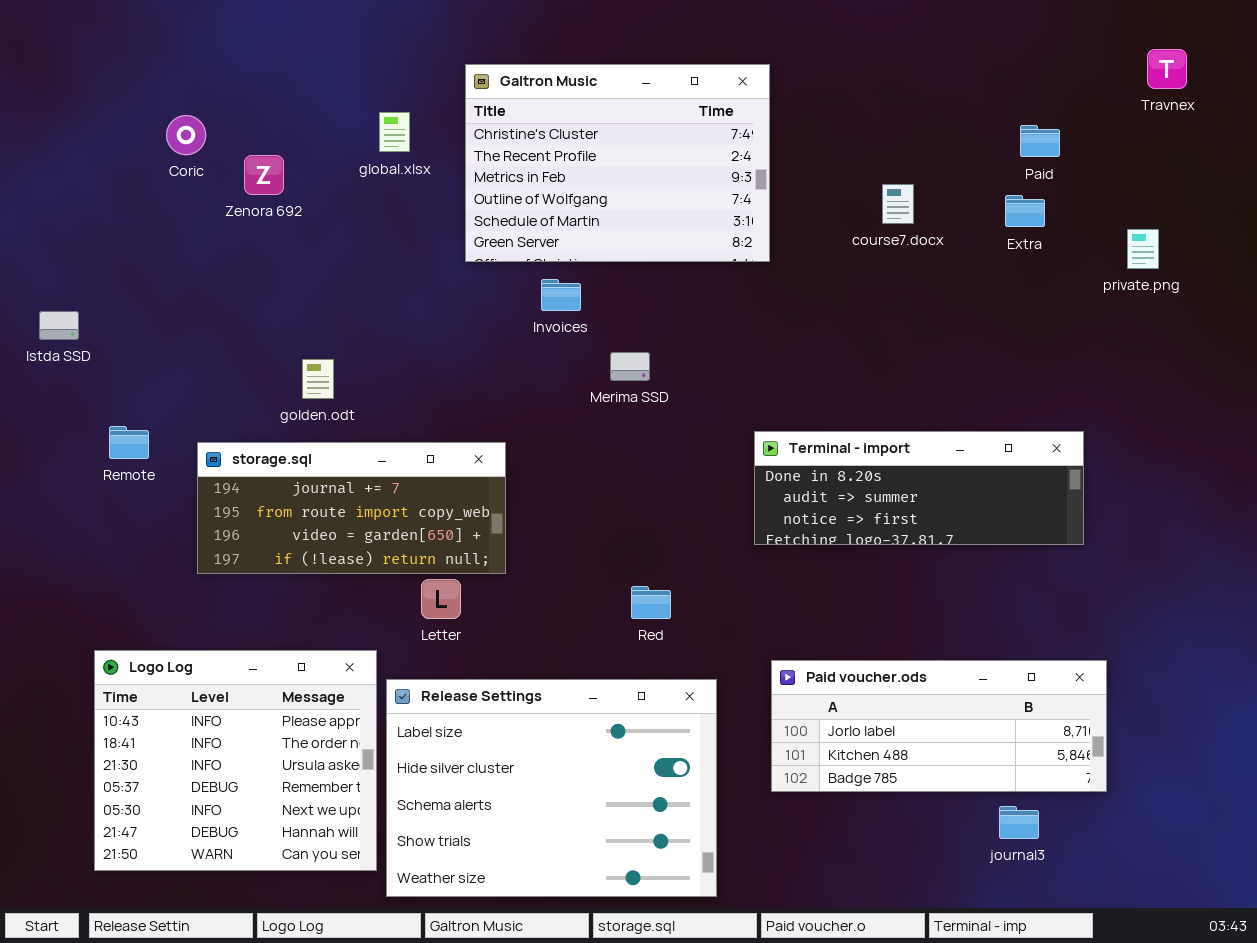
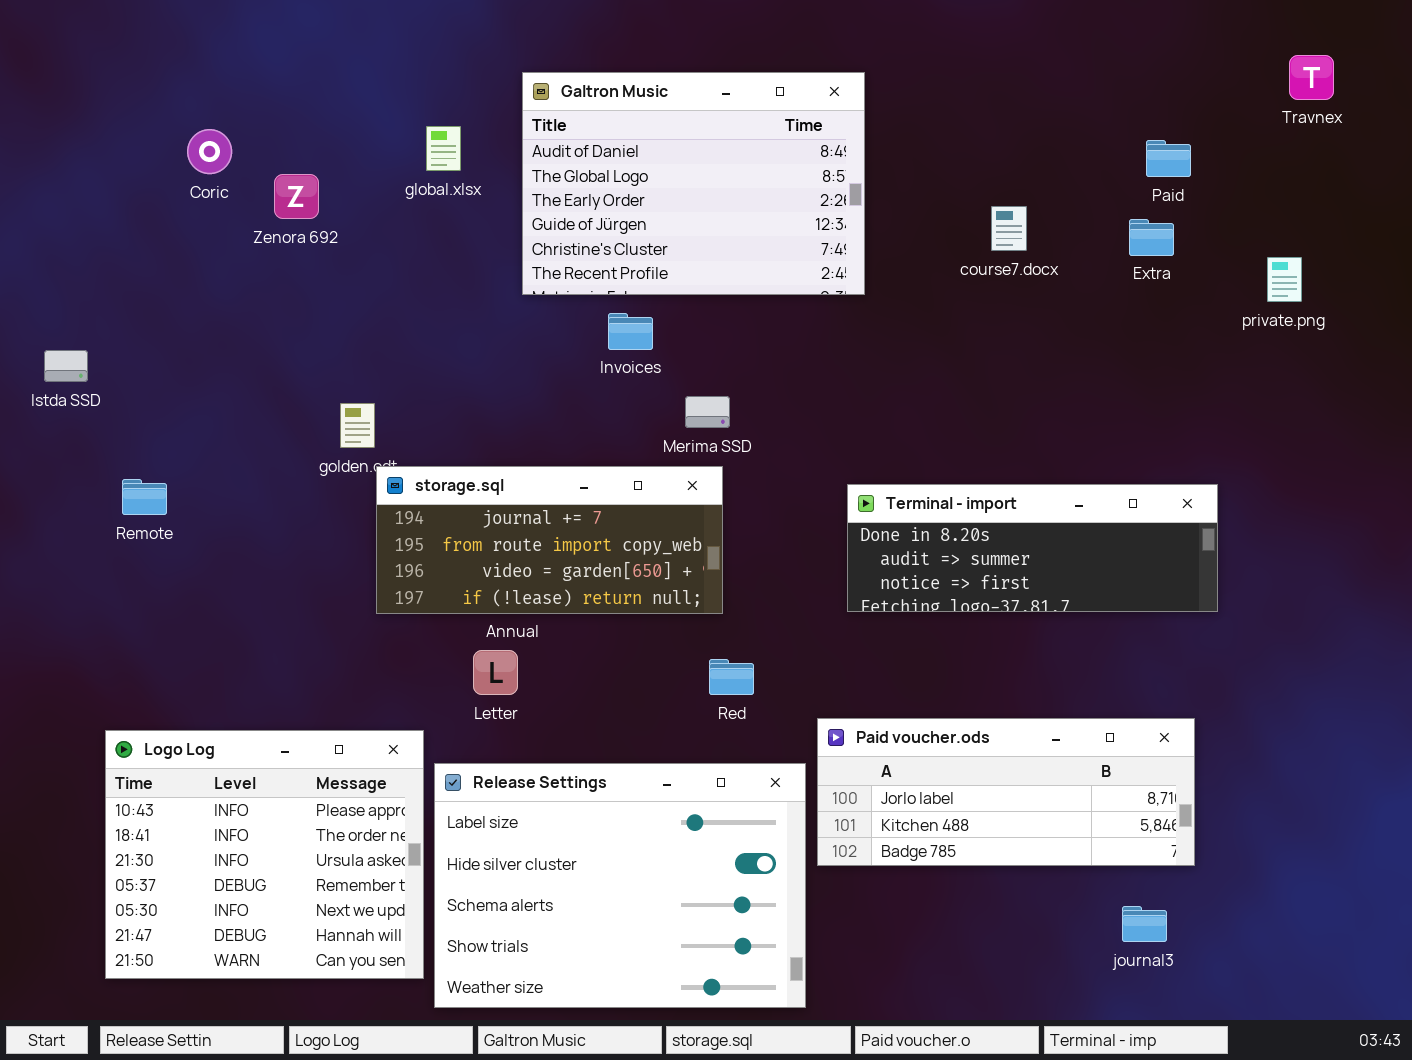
Galtron Music: [465,64,770,262] -> [522,72,865,295], scrolled up 4 rows
storage.sql: [197,442,506,574] -> [376,466,723,614], moved
Paid voucher.ods: [771,660,1107,792] -> [817,718,1195,866], moved

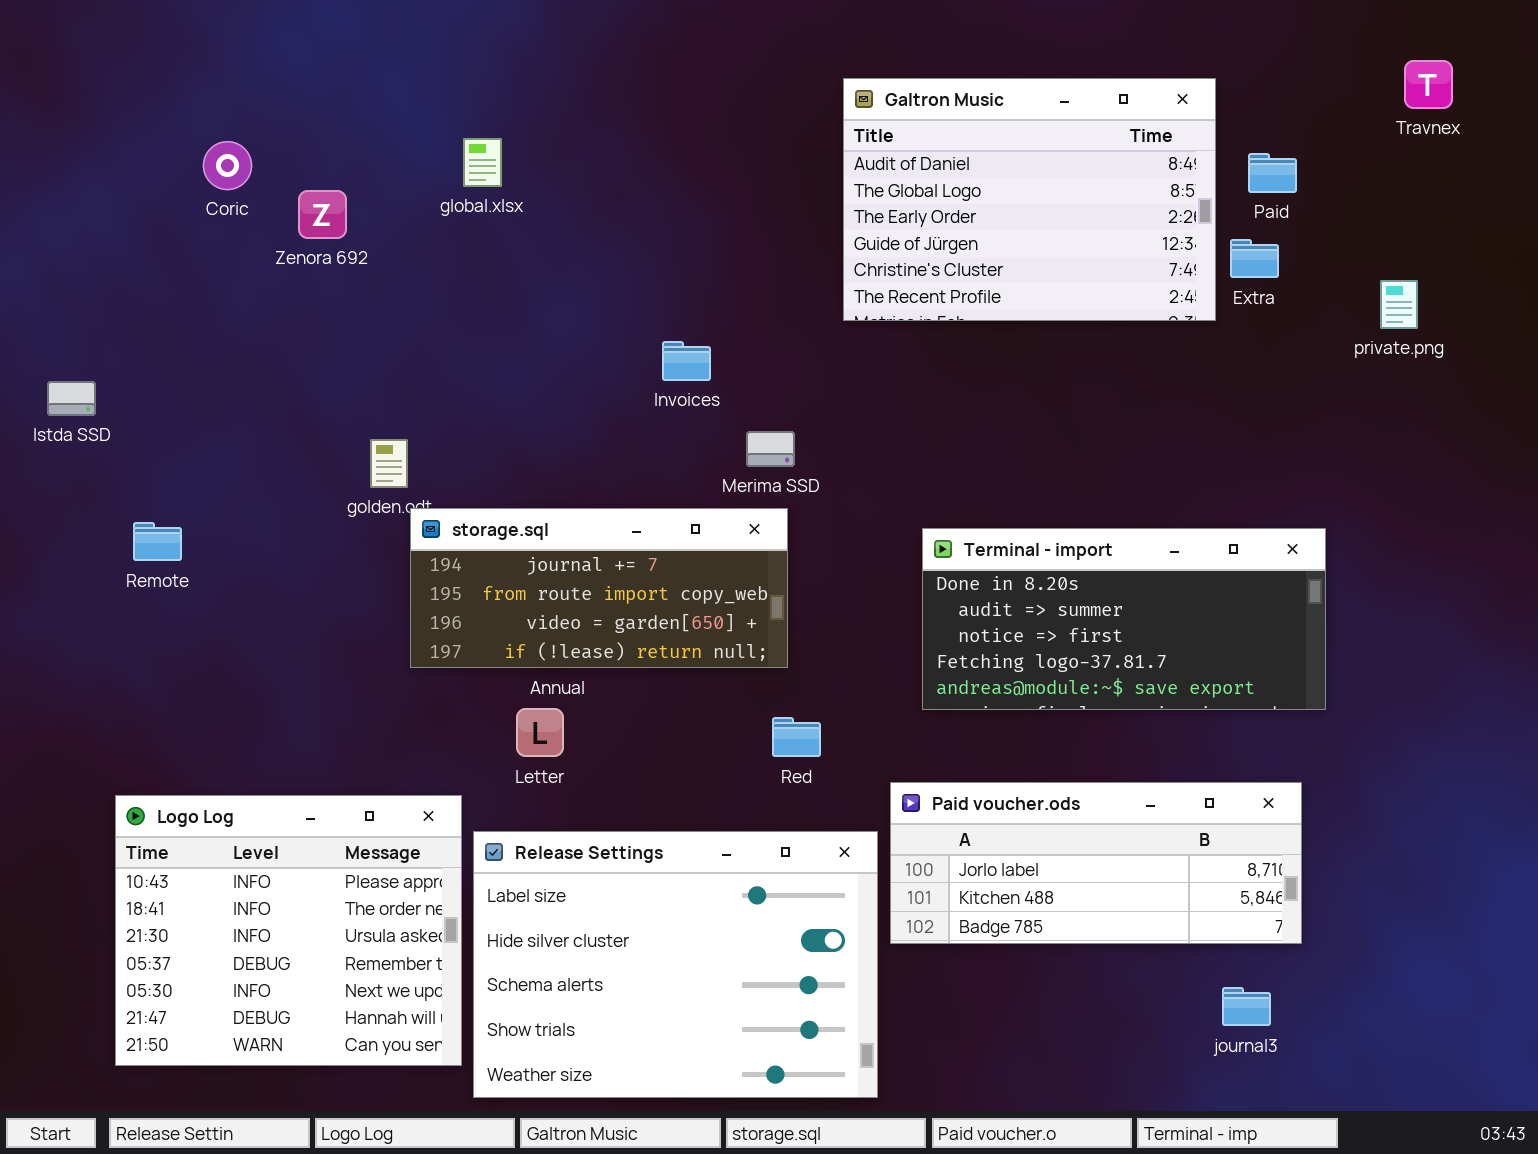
Galtron Music: [522,72,865,295] -> [843,78,1216,321], moved
Terminal - import: [847,484,1218,612] -> [922,528,1326,710], resized

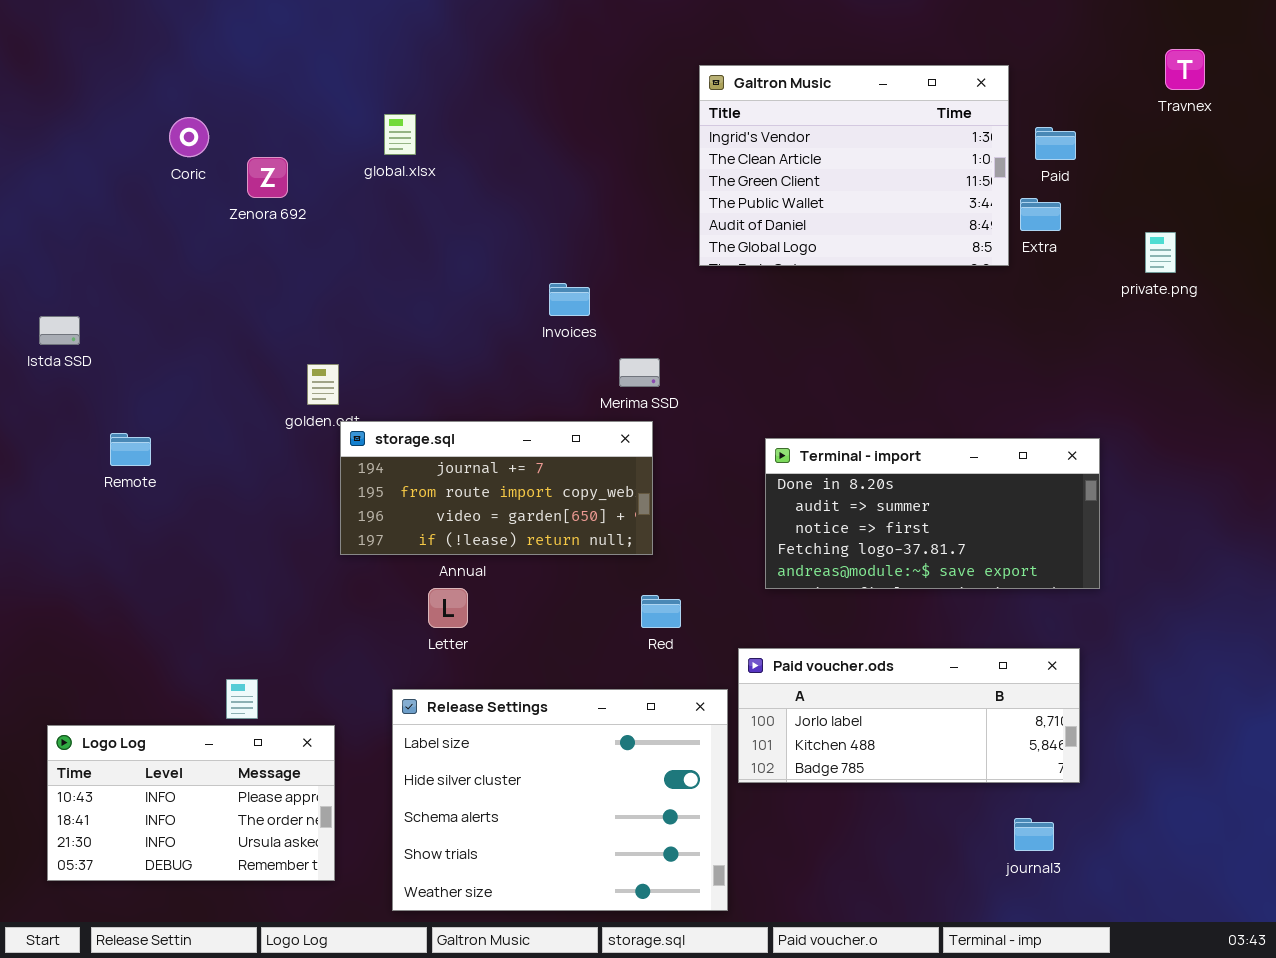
Galtron Music: [843,78,1216,321] -> [699,65,1009,266], scrolled up 4 rows
Logo Log: [115,795,462,1066] -> [47,725,335,881], moved, resized

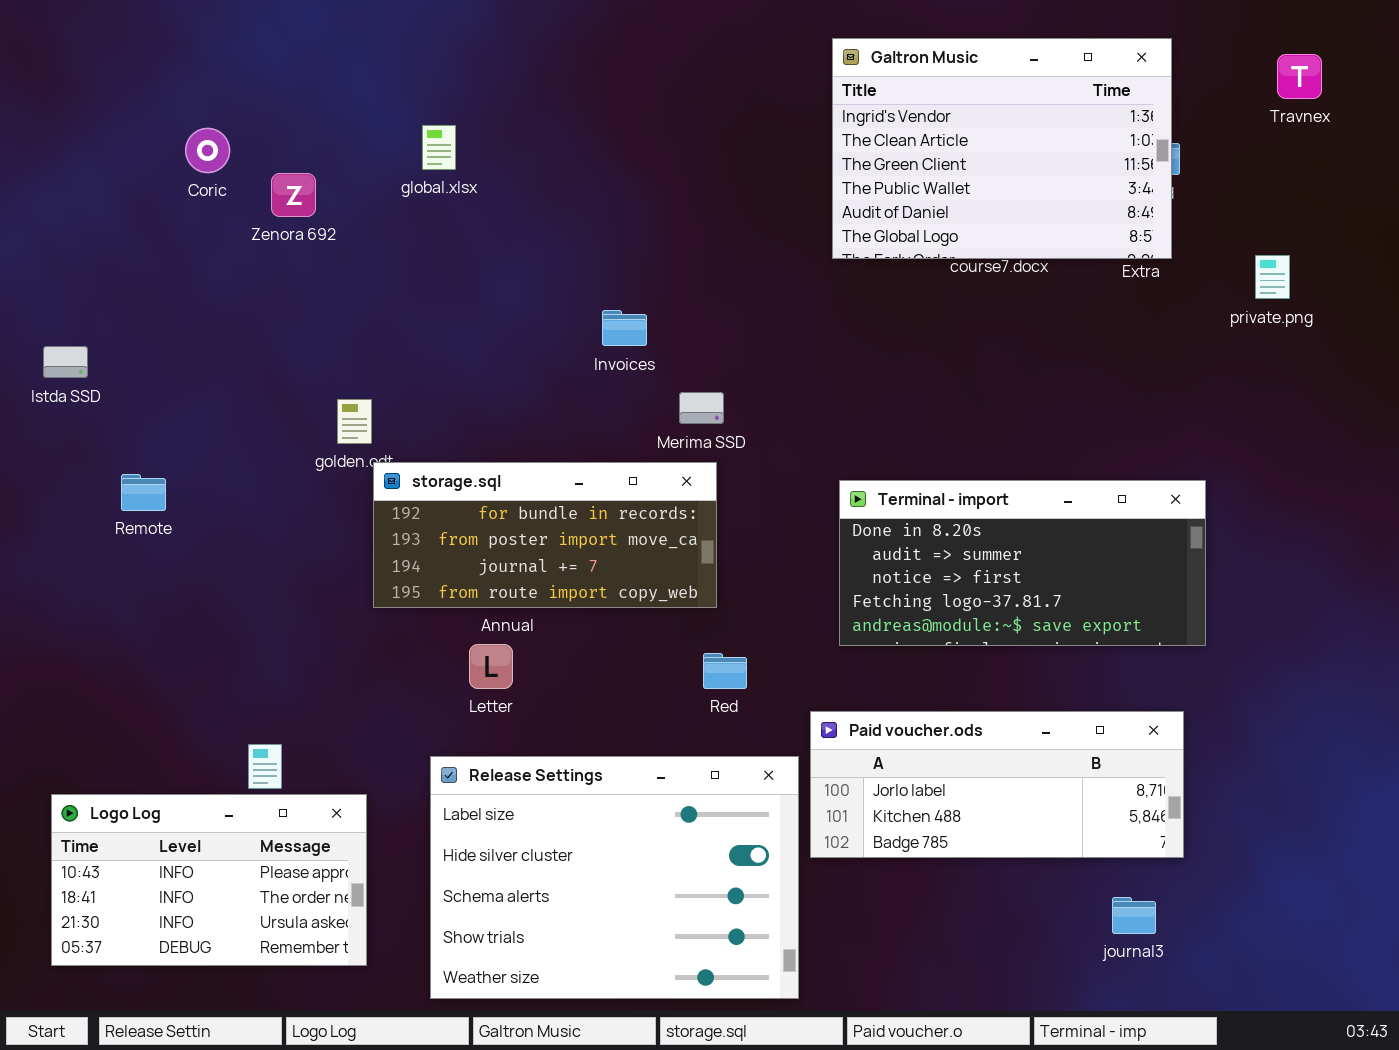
Galtron Music: [699,65,1009,266] -> [832,38,1172,259], moved
storage.sql: [340,421,653,555] -> [373,462,717,608], scrolled up 2 rows

